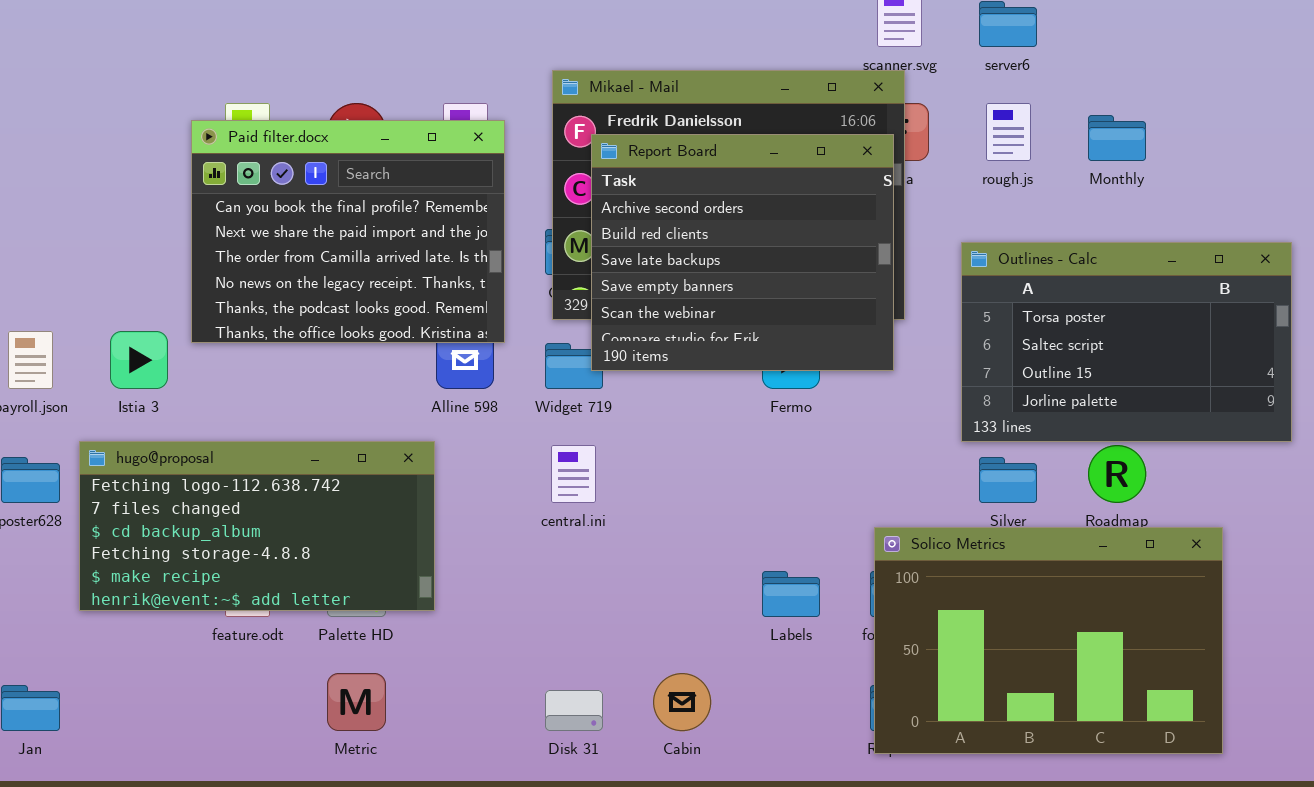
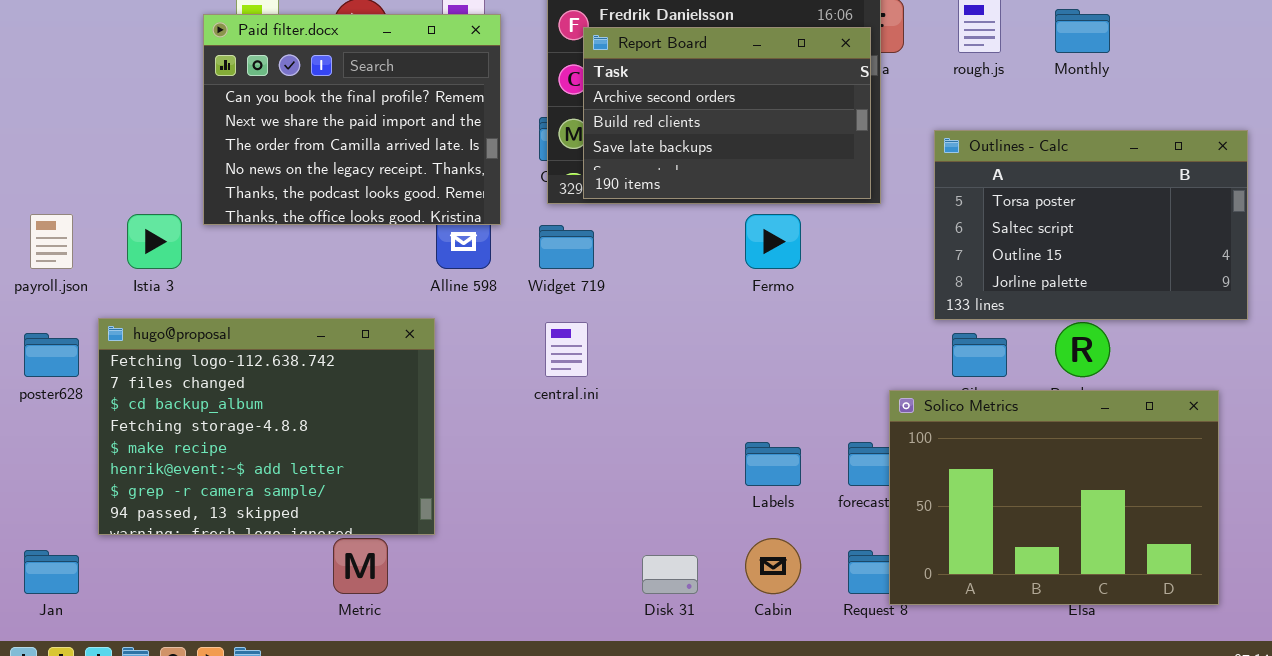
Report Board: [591,134,894,371] -> [583,27,871,199], resized
hugo@proposal: [79,441,435,611] -> [98,318,435,535], resized
Solico Metrics: [874,527,1223,754] -> [889,390,1219,605], moved
Cabin: [653,673,711,731] -> [745,538,801,594], moved
Disk 31: [545,690,603,731] -> [642,555,698,594], moved

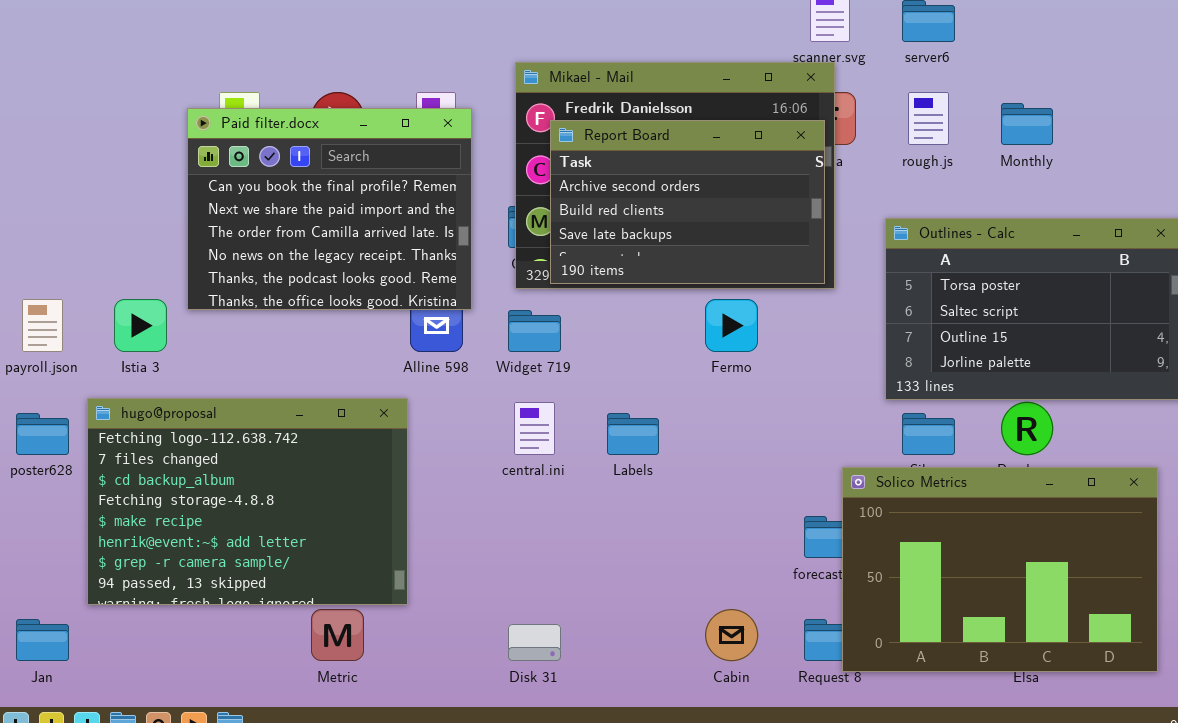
Labels: [745,442,801,486] -> [607,413,659,455], moved
Disk 31: [642,555,698,594] -> [508,624,561,661], moved

